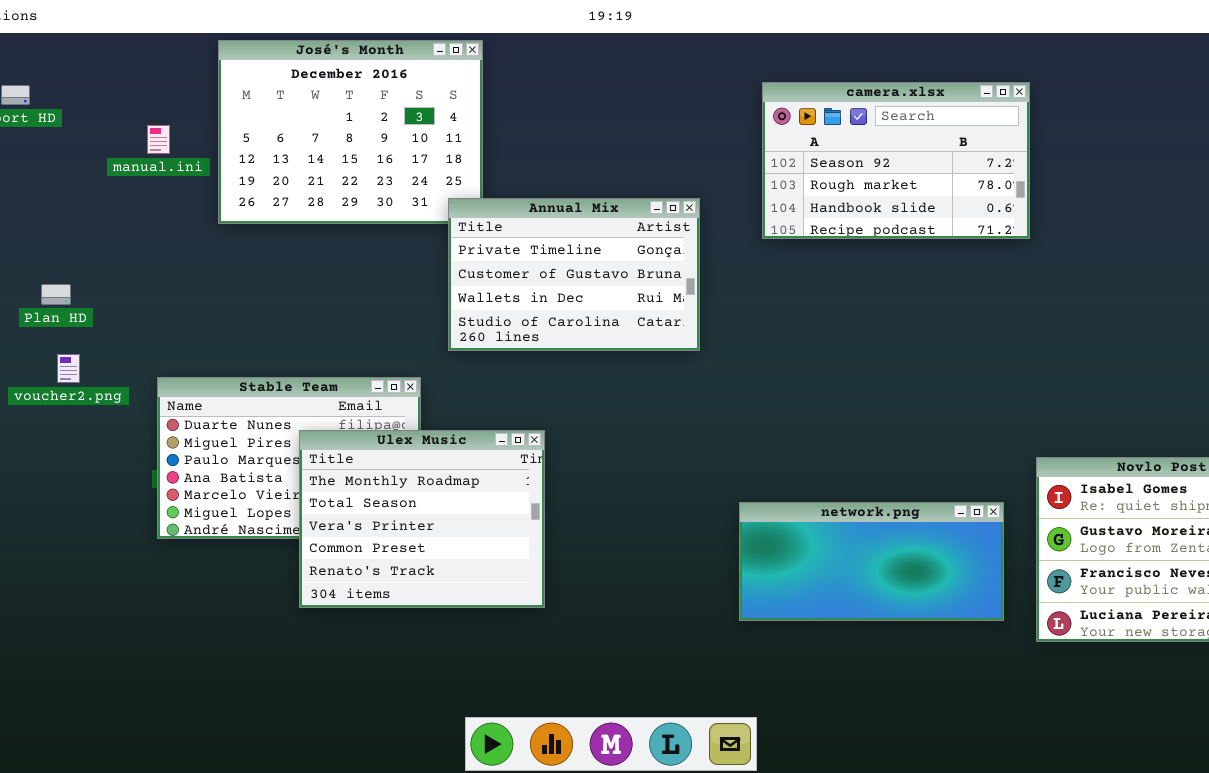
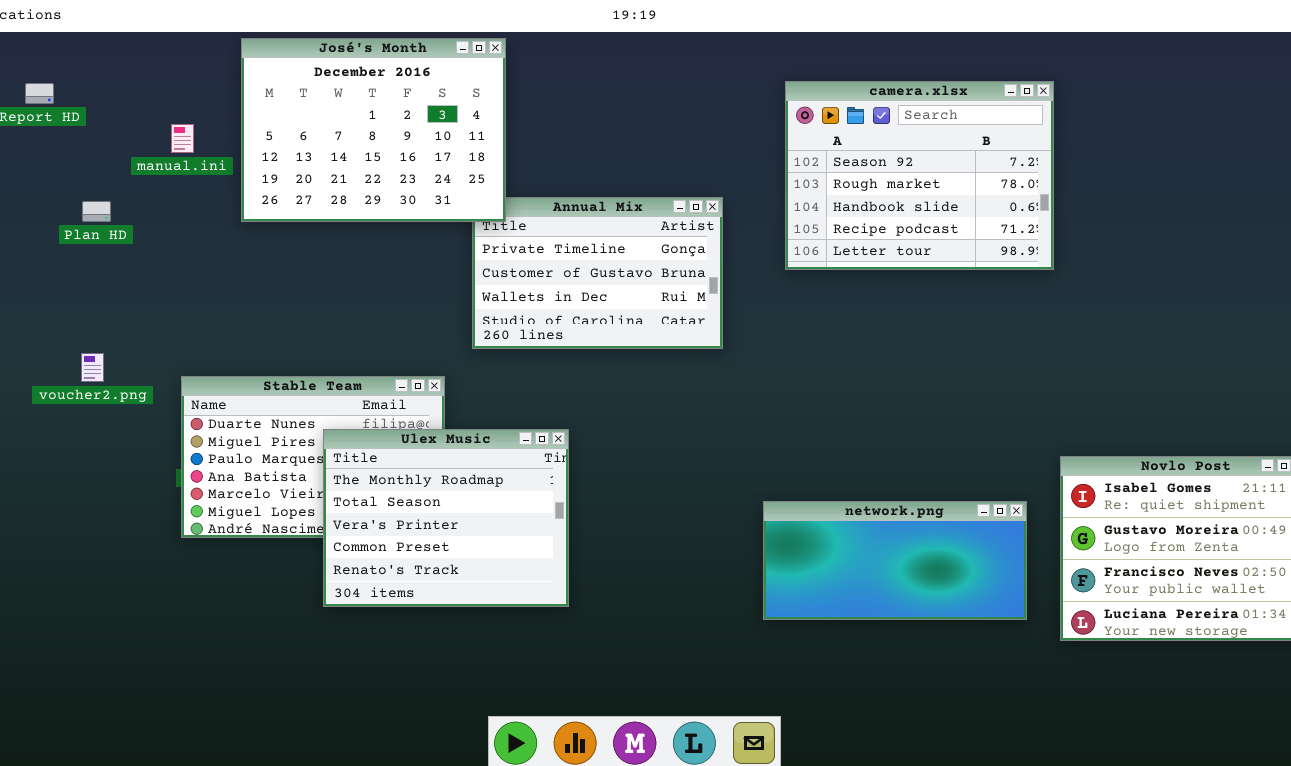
José's Month: [218,40,483,224] -> [241,38,506,222], raised
camera.xlsx: [762,82,1030,239] -> [785,81,1054,270], resized
Plan HD: [41,284,71,305] -> [82,201,111,222], moved

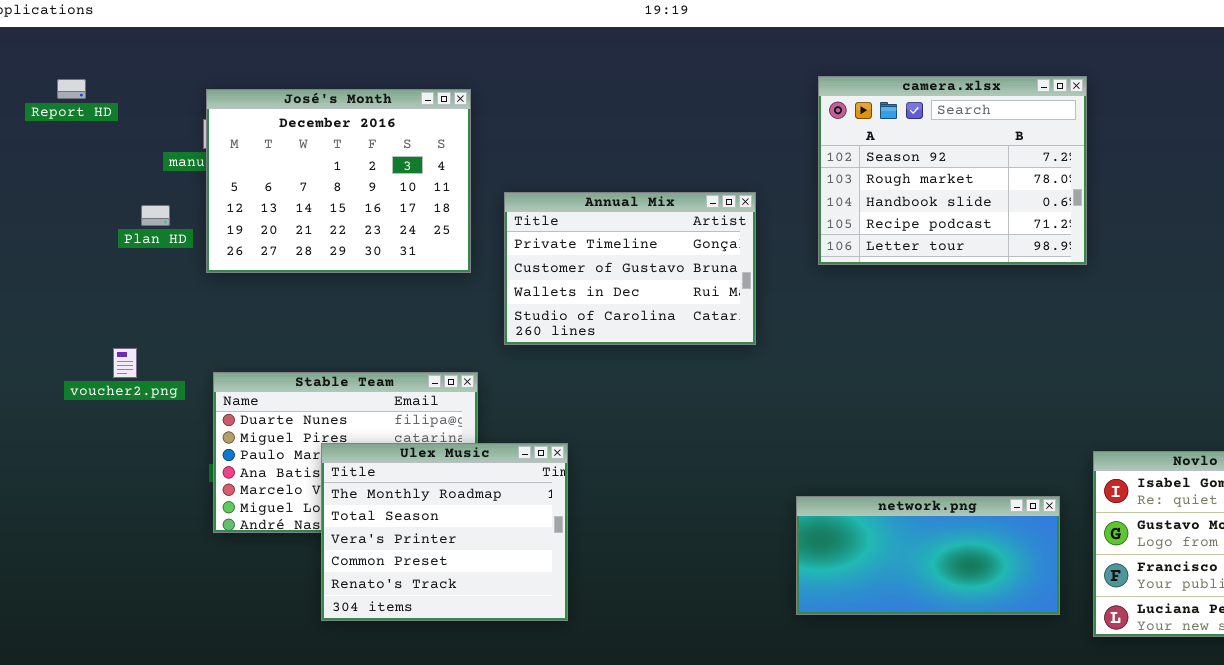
José's Month: [241,38,506,222] -> [206,89,471,273], moved
Plan HD: [82,201,111,222] -> [141,205,170,226], moved
Ulex Music: [323,429,569,607] -> [321,443,568,621], moved

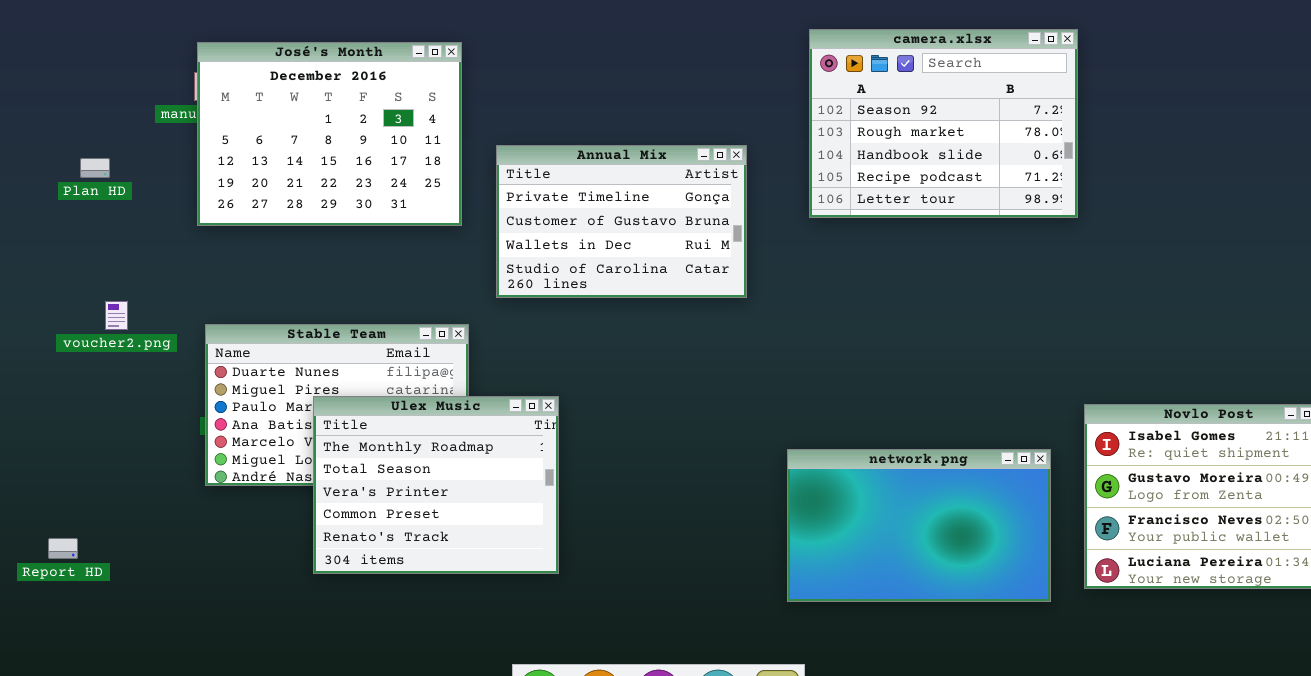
Report HD: [57,79,86,99] -> [48,538,78,559], moved
Plan HD: [141,205,170,226] -> [80,158,110,178], moved
network.png: [796,496,1060,615] -> [787,449,1051,602], resized

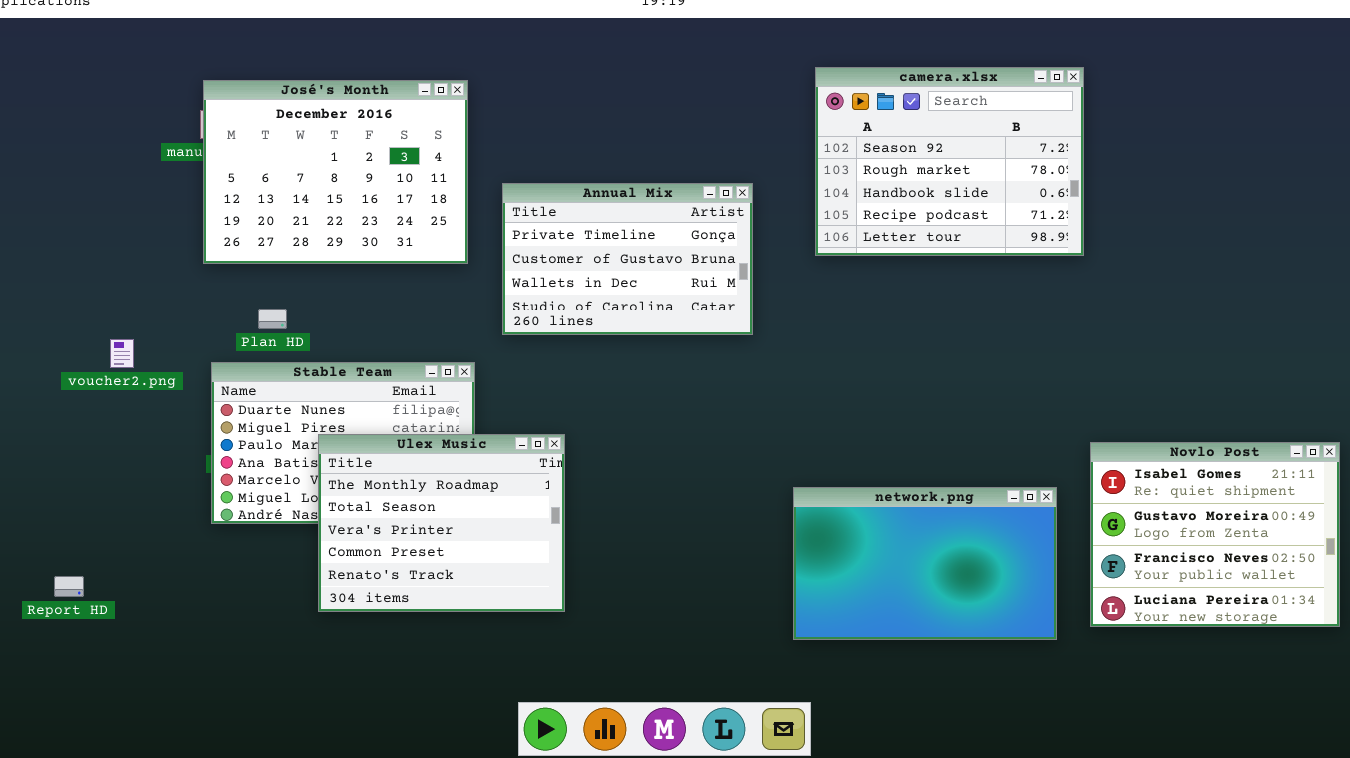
Plan HD: [80,158,110,178] -> [258,309,287,329], moved

